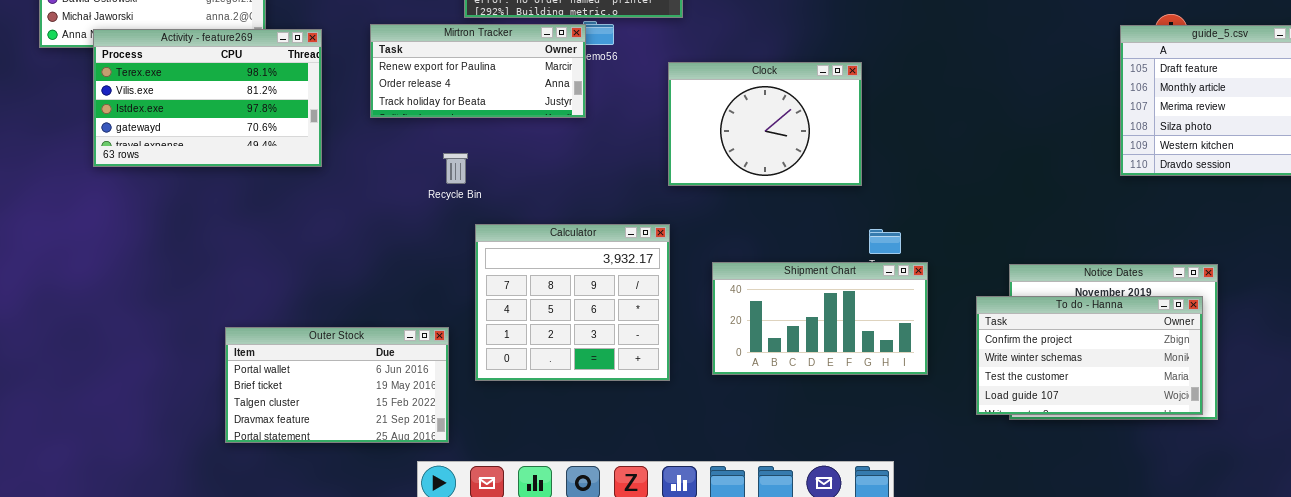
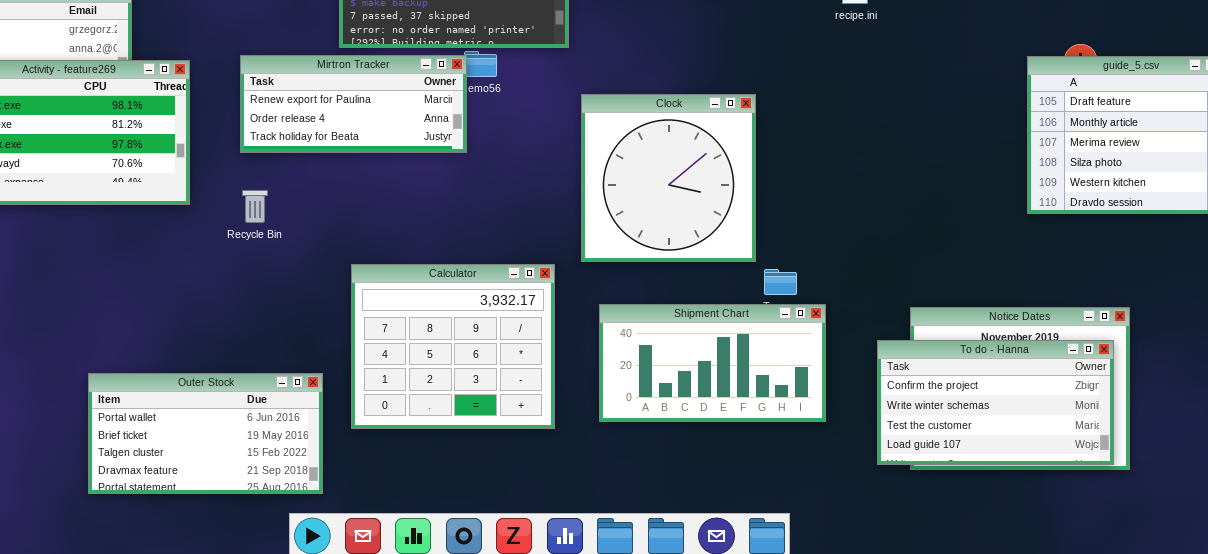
Clock: [668,62,862,186] -> [581,94,756,262], resized
Recycle Bin: [443,153,468,184] -> [242,190,268,223], moved

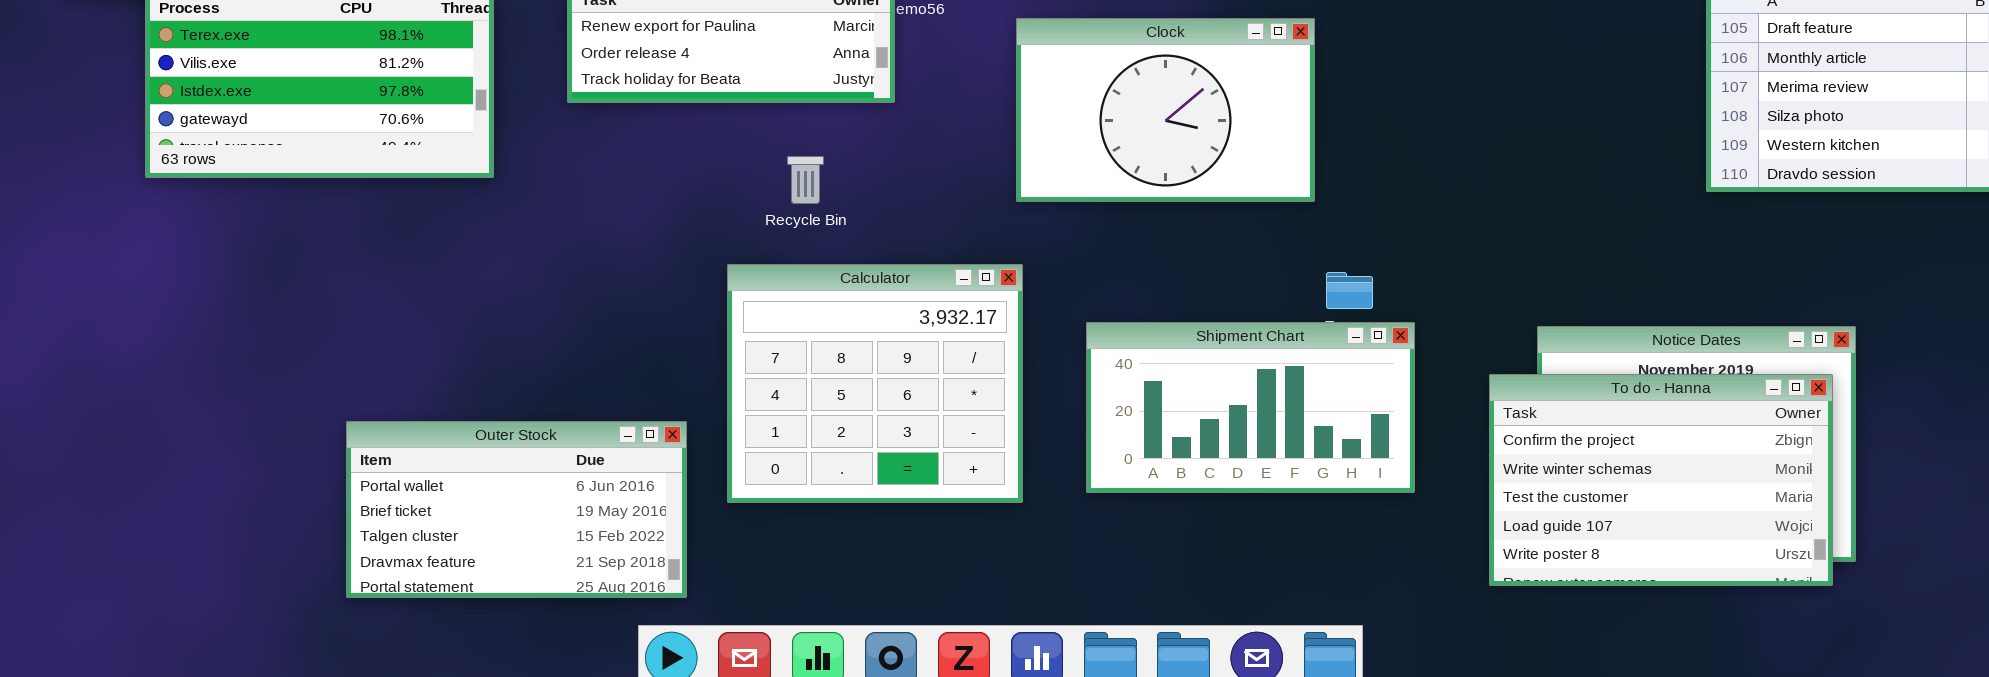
Clock: [581,94,756,262] -> [1016,18,1315,202], resized
Recycle Bin: [242,190,268,223] -> [787,156,824,204], moved
To do - Hanna: [877,340,1114,465] -> [1489,374,1833,586], resized

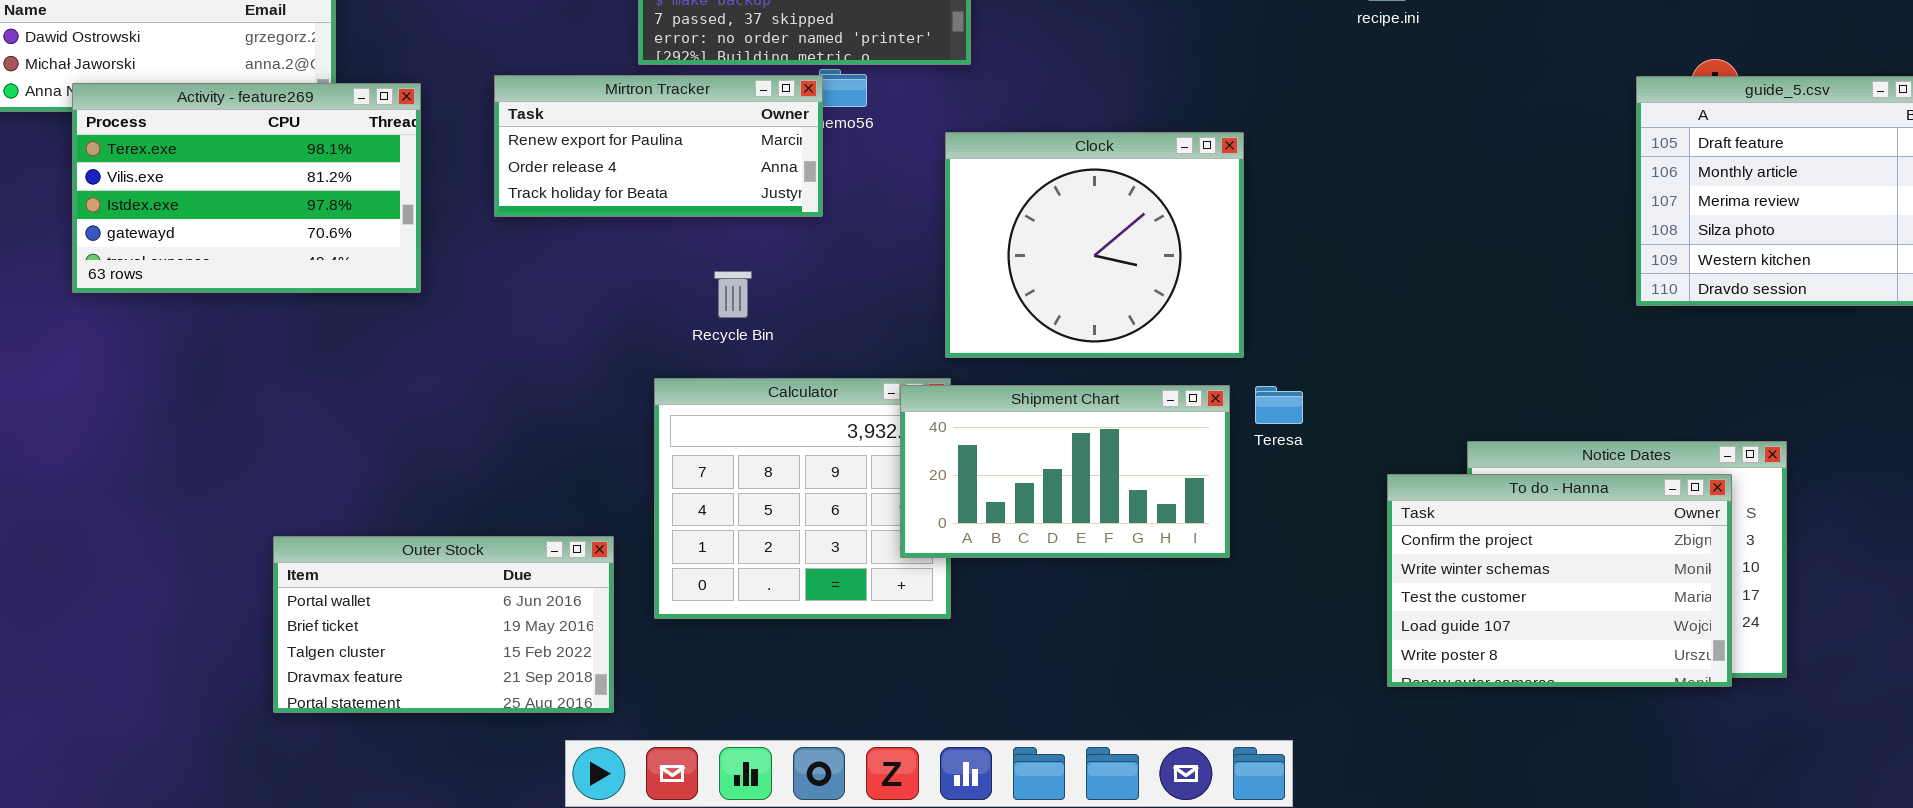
Clock: [1016,18,1315,202] -> [945,132,1244,358], resized
Shipment Chart: [1086,322,1415,493] -> [900,385,1230,558], moved
To do - Hanna: [1489,374,1833,586] -> [1387,474,1732,687], moved

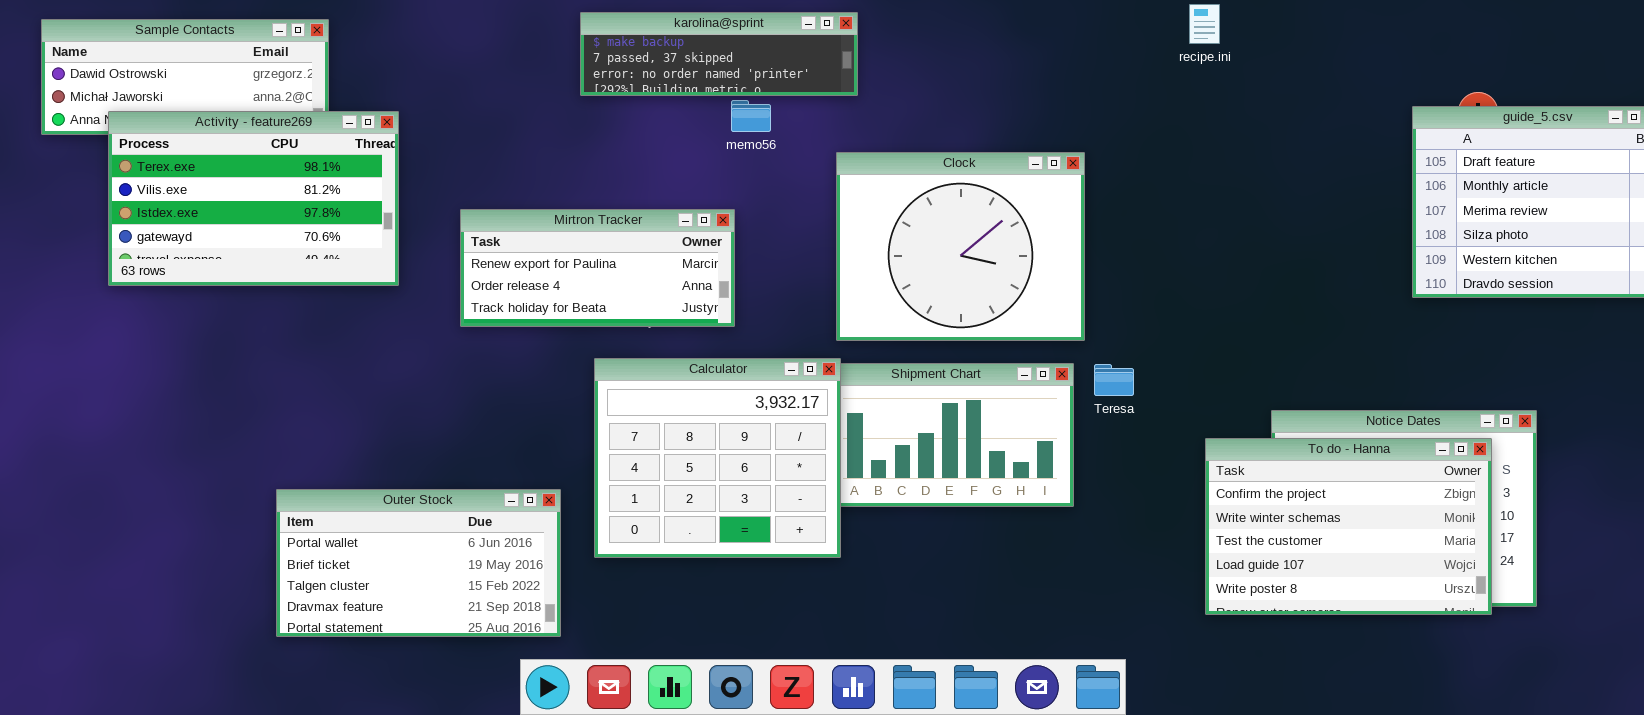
Mirtron Tracker: [494,75,823,217] -> [460,209,735,327], moved
Calculator: [654,378,951,619] -> [594,358,841,558], raised

